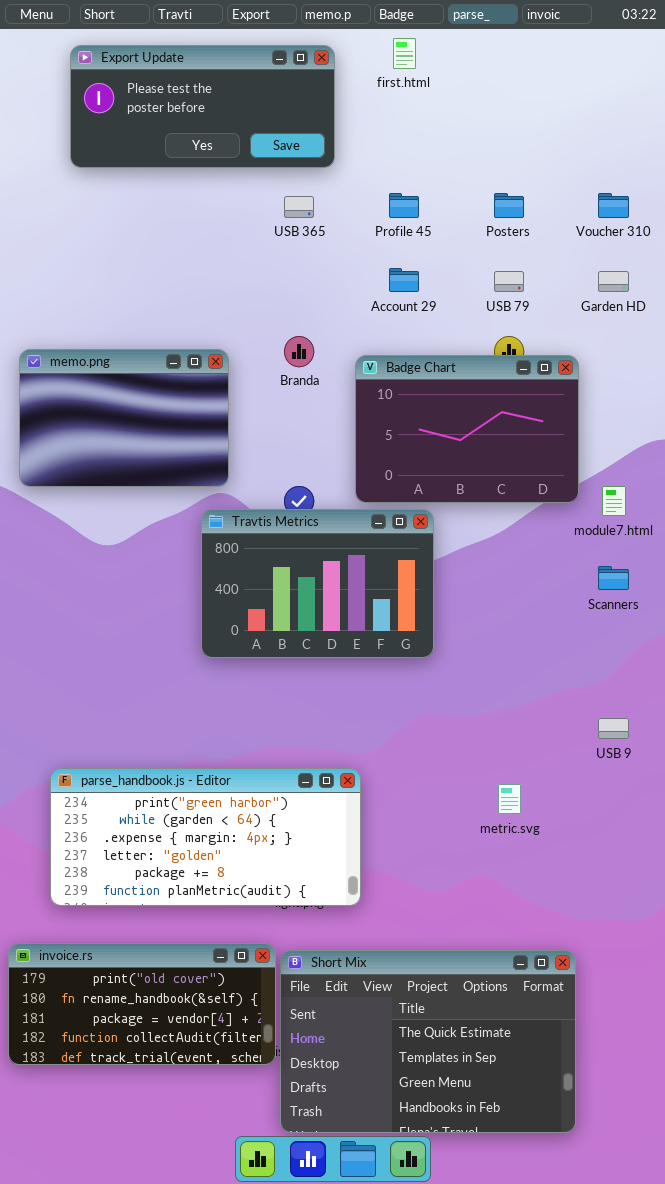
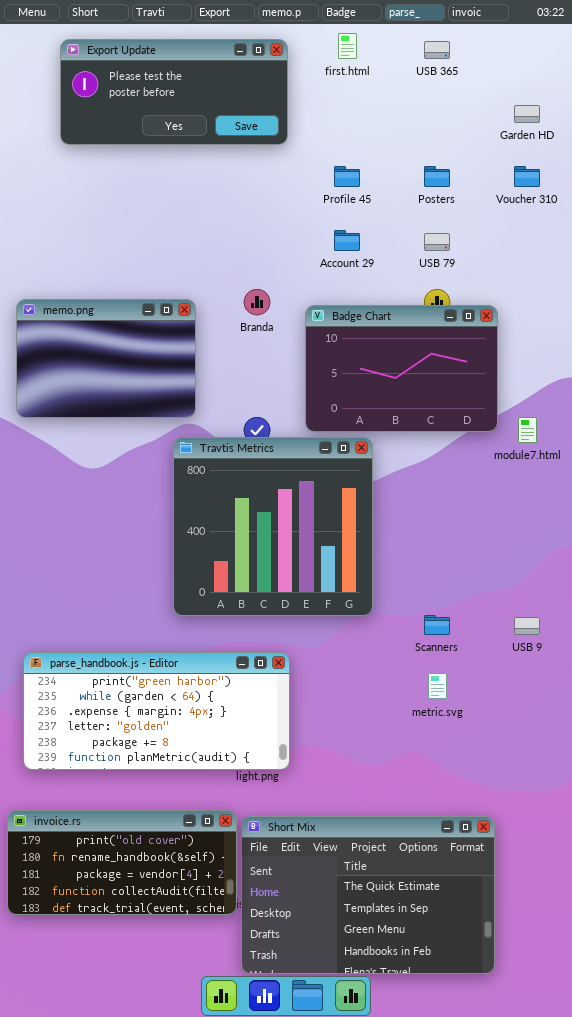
USB 365: [284,196,314,218] -> [424,41,450,59], moved
Garden HD: [598,271,629,292] -> [514,105,540,123], moved
Travtis Metrics: [201,509,434,658] -> [173,437,373,616], resized
Scanners: [598,566,629,590] -> [424,615,450,635], moved
parse_handbook.js - Editor: [50,768,361,906] -> [23,652,290,770], moved

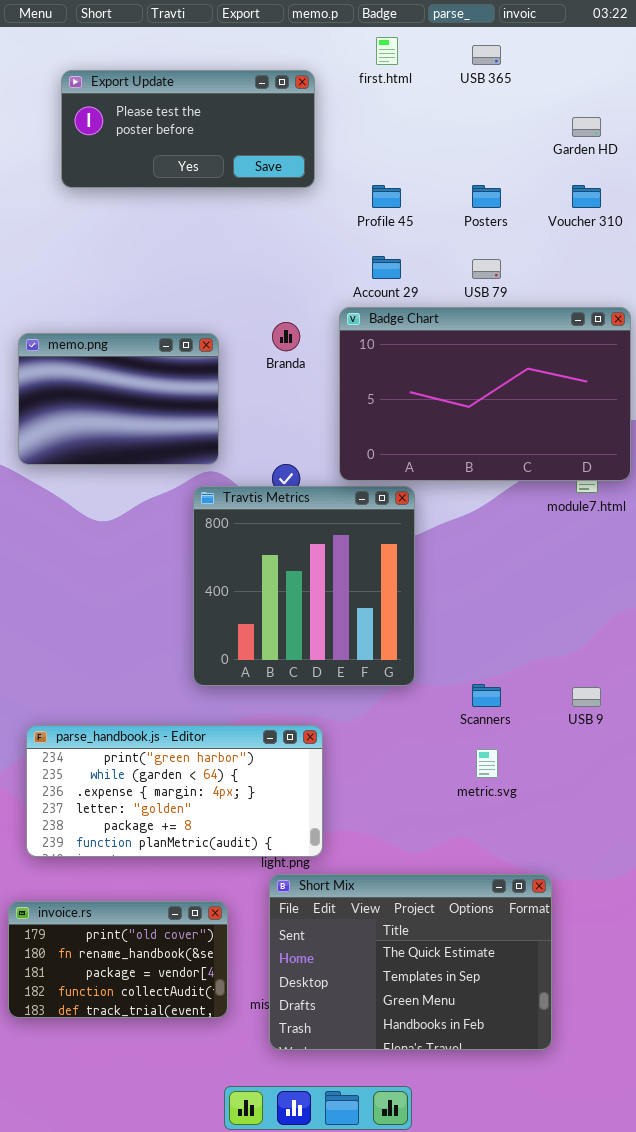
Export Update: [60,39,288,145] -> [61,70,315,188], moved
Badge Chart: [305,305,498,432] -> [339,307,631,481], resized
invoice.rs: [7,810,237,915] -> [8,901,228,1018], resized
Short Mix: [241,816,495,974] -> [269,874,552,1050], moved

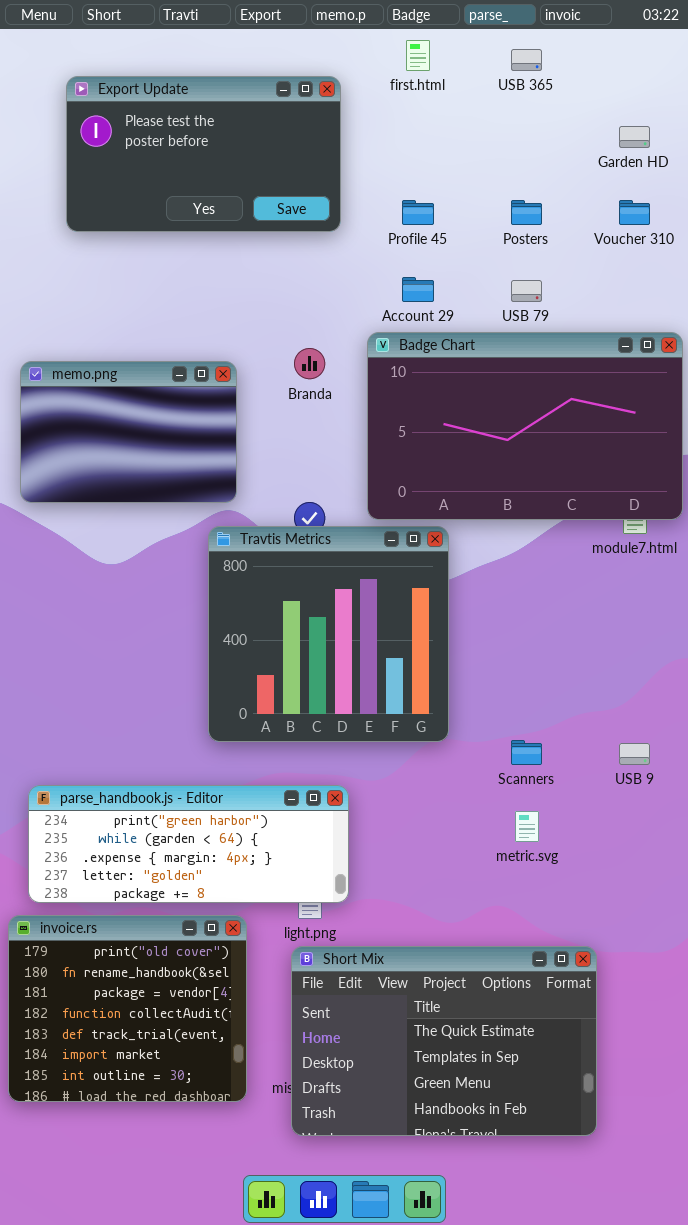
Export Update: [61,70,315,188] -> [66,76,341,232], resized
parse_handbook.js - Editor: [26,725,323,857] -> [28,785,349,903], resized
invoice.rs: [8,901,228,1018] -> [8,915,247,1102], resized

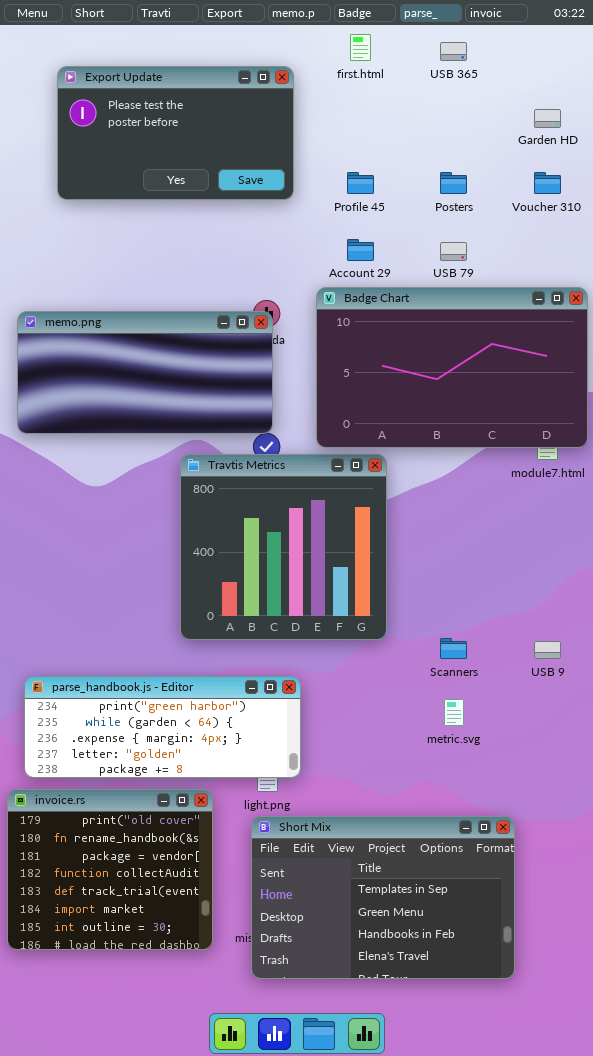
memo.png: [20,361,237,503] -> [17,311,273,434], resized
Short Mix: [291,946,597,1136] -> [251,816,515,979], scrolled down 1 row

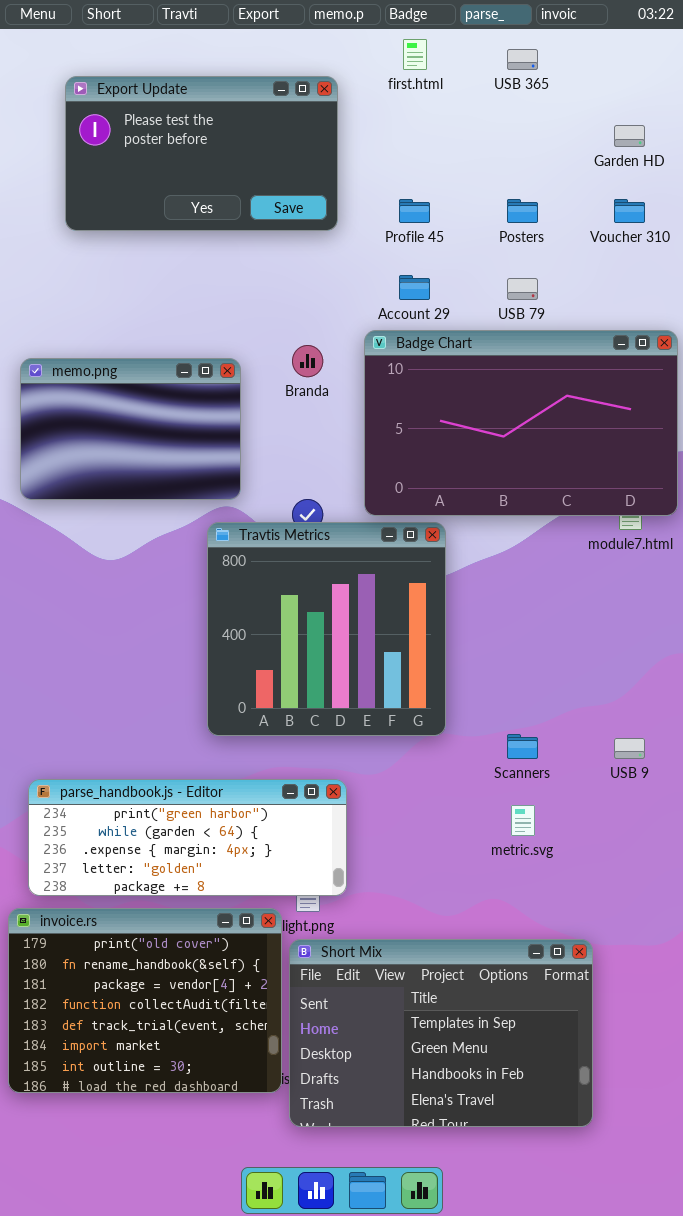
memo.png: [17,311,273,434] -> [20,358,241,500], resized
invoice.rs: [7,789,213,950] -> [8,908,282,1093], resized

